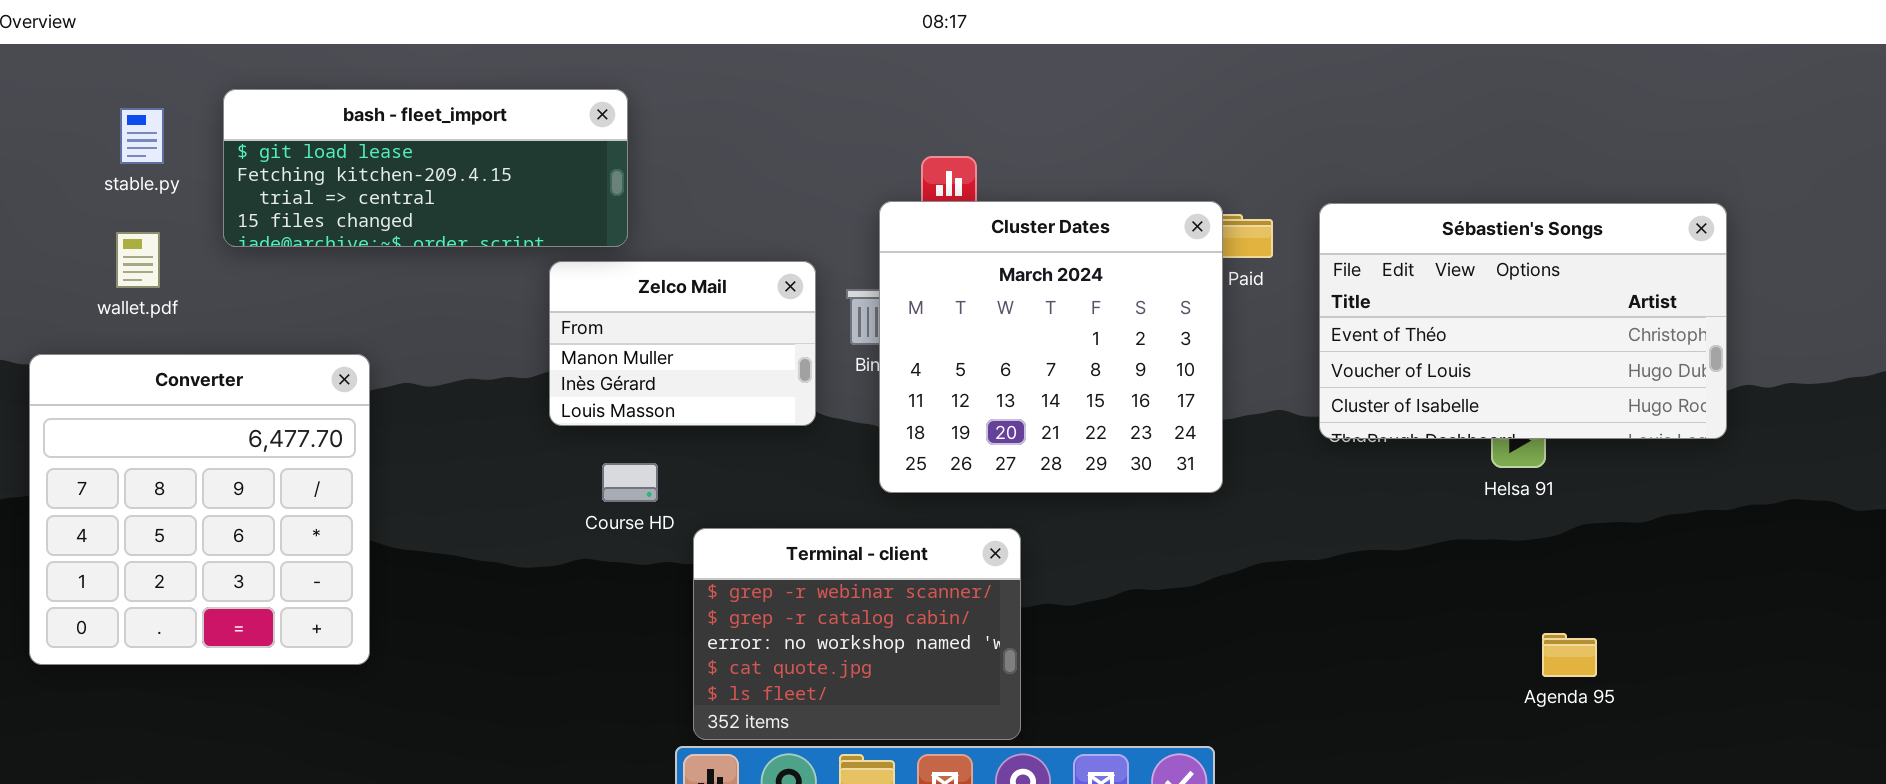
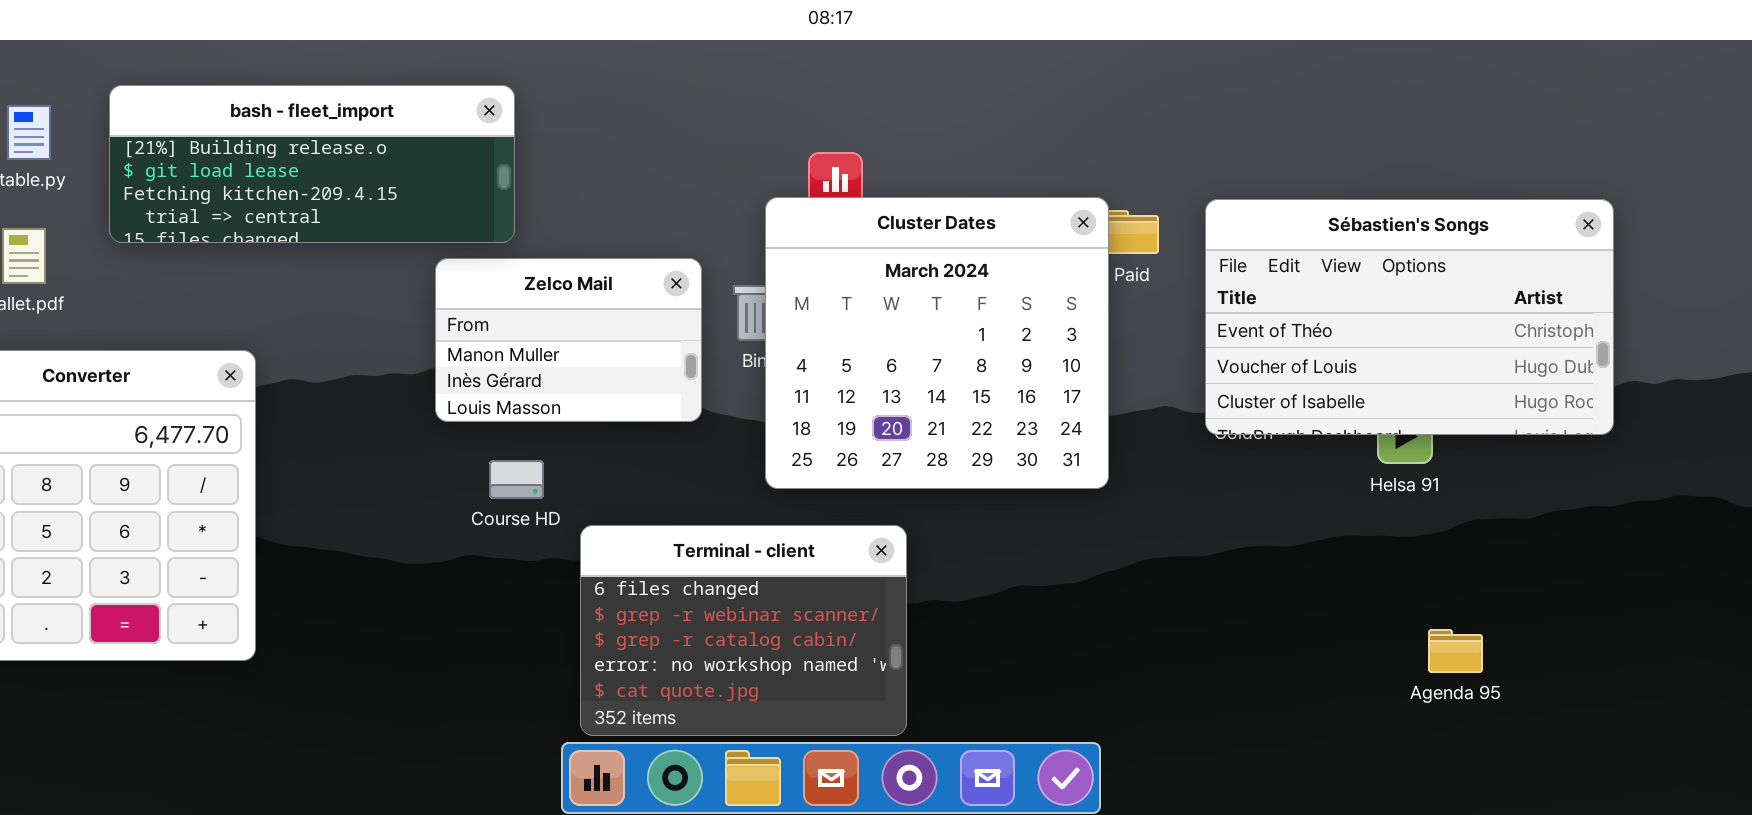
bash - fleet_import: [223,89,628,247] -> [109,85,515,243], scrolled up 1 row
Terminal - client: [693,528,1021,740] -> [580,525,907,736], scrolled up 1 row

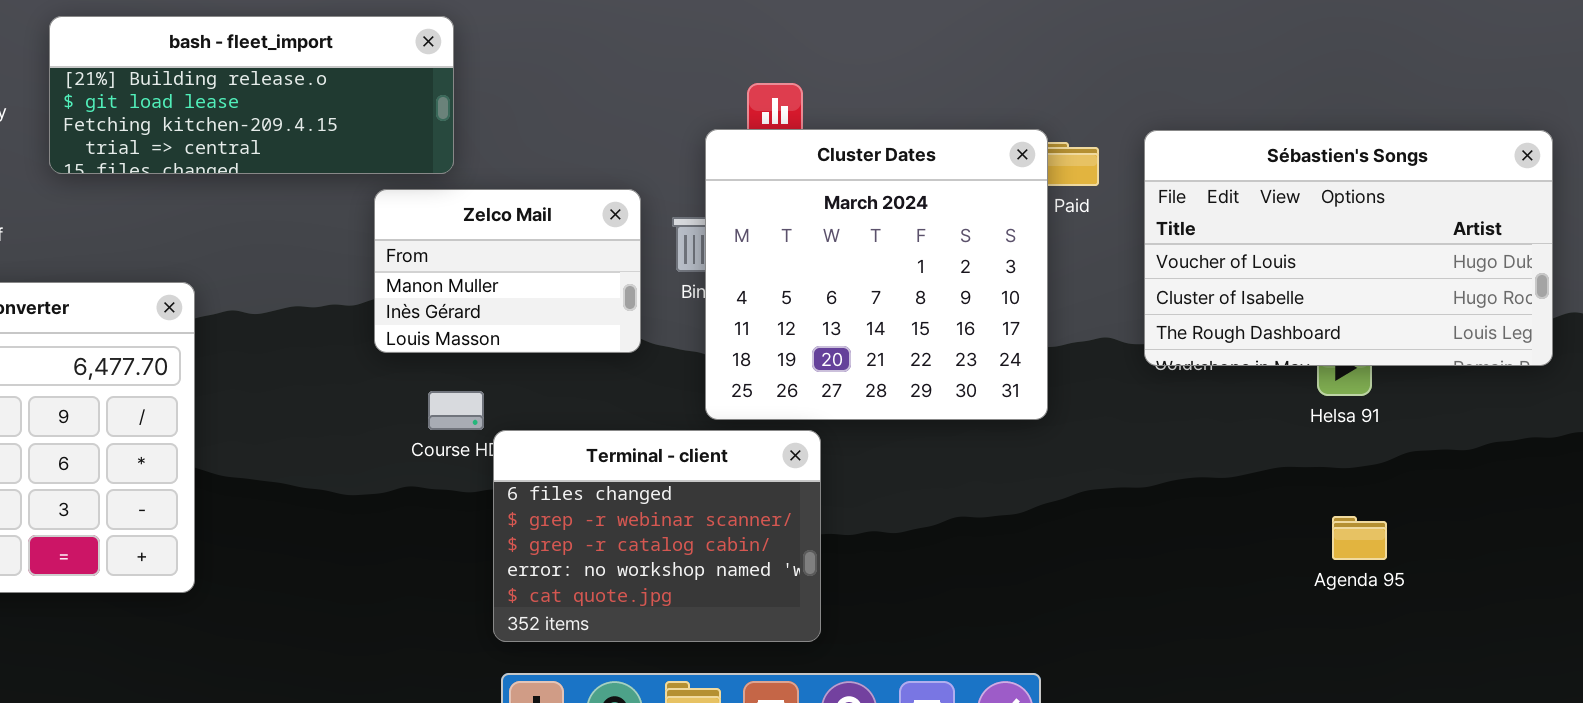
Sébastien's Songs: [1205,199,1614,435] -> [1144,130,1553,366], scrolled down 1 row
Terminal - client: [580,525,907,736] -> [493,430,821,642], moved
Agenda 95: [1428,629,1483,673] -> [1332,516,1387,560], moved

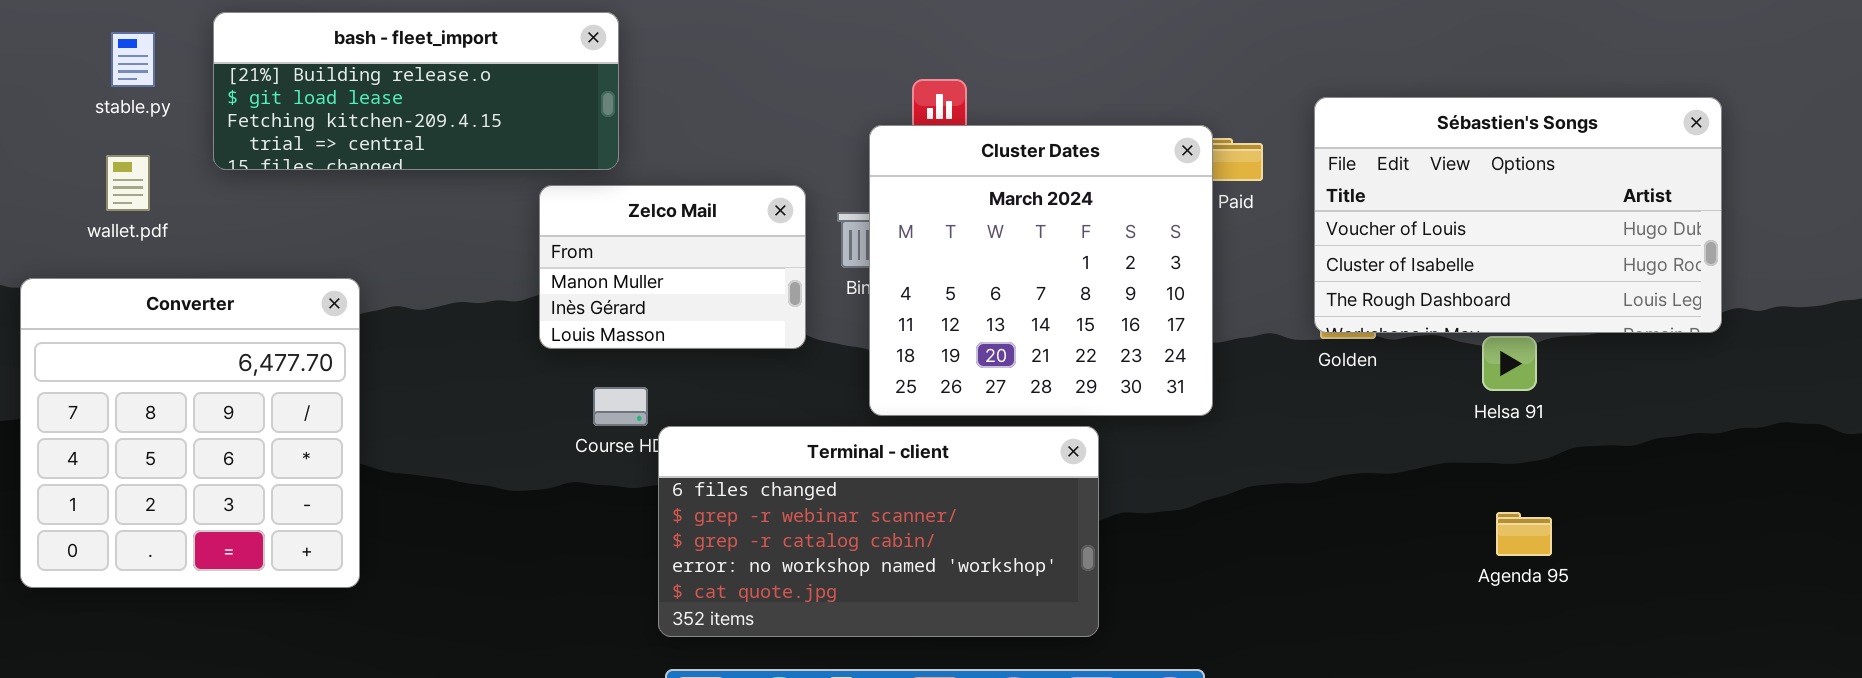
Sébastien's Songs: [1144,130,1553,366] -> [1314,97,1722,333], moved
Terminal - client: [493,430,821,642] -> [658,426,1099,637], resized

